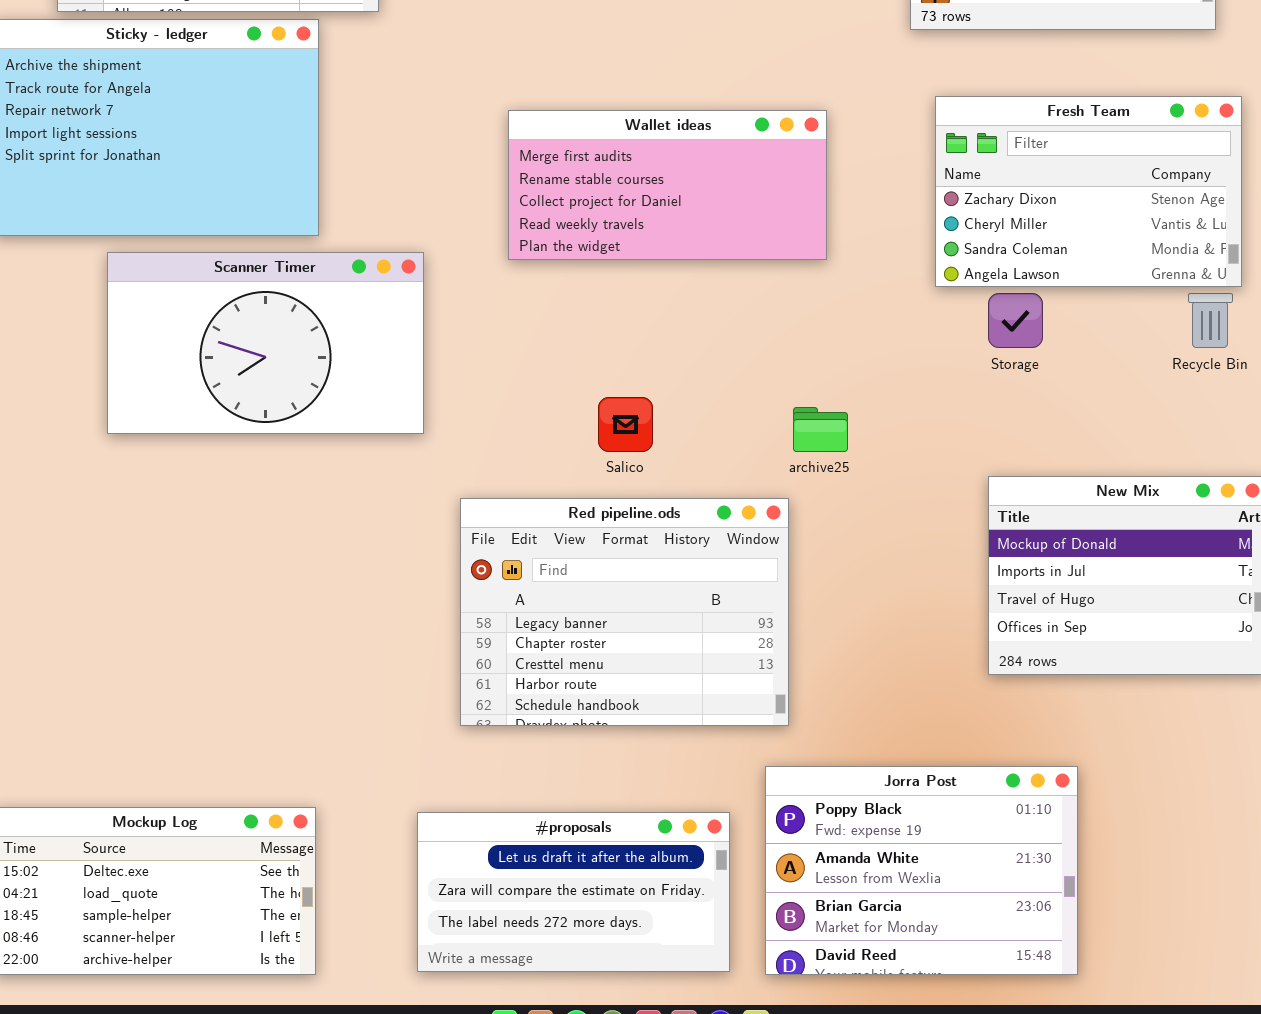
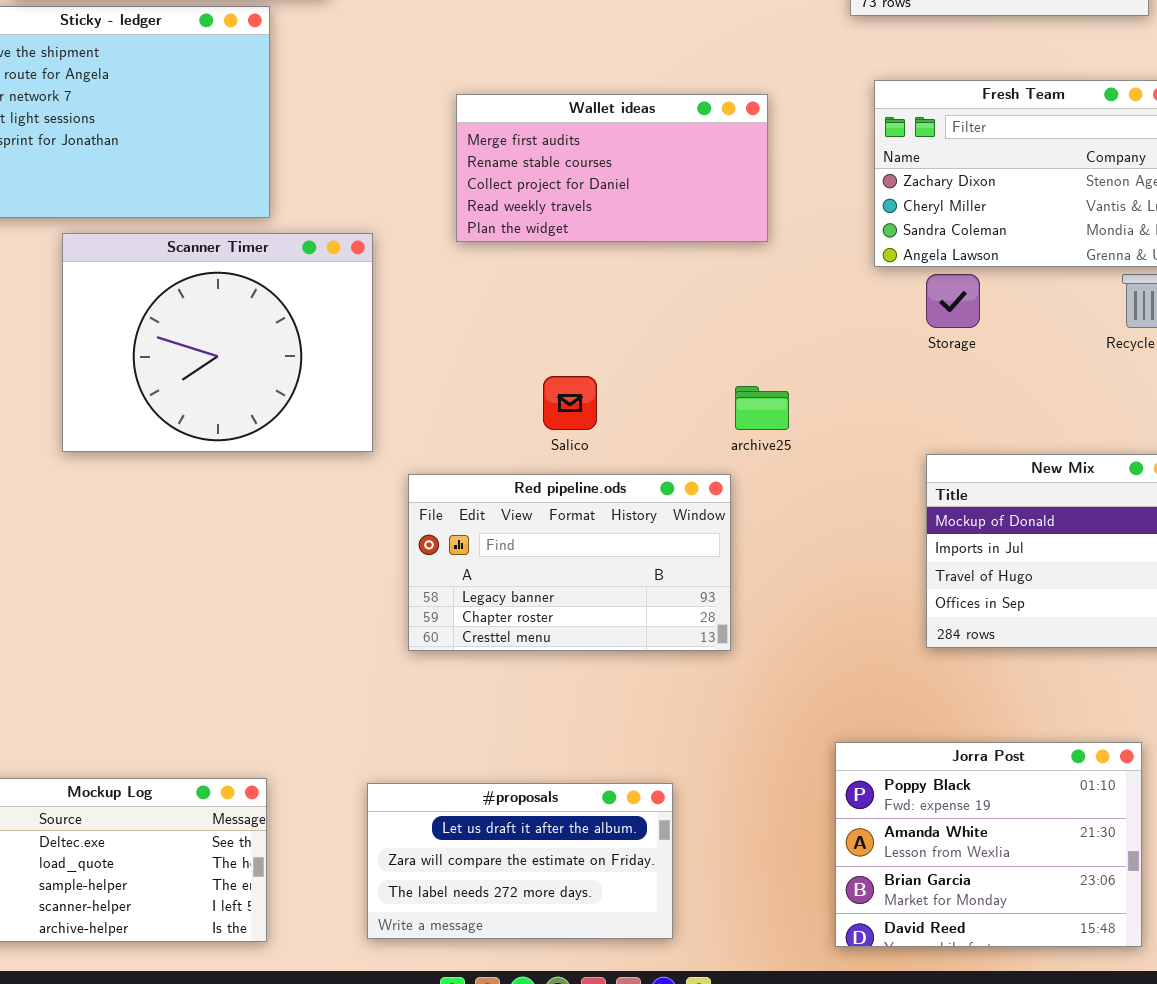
Scanner Timer: [107,252,424,434] -> [62,233,373,452], resized
Red pipeline.ods: [460,498,789,726] -> [408,474,731,651], resized
Jorra Post: [765,766,1078,975] -> [835,742,1142,947], moved

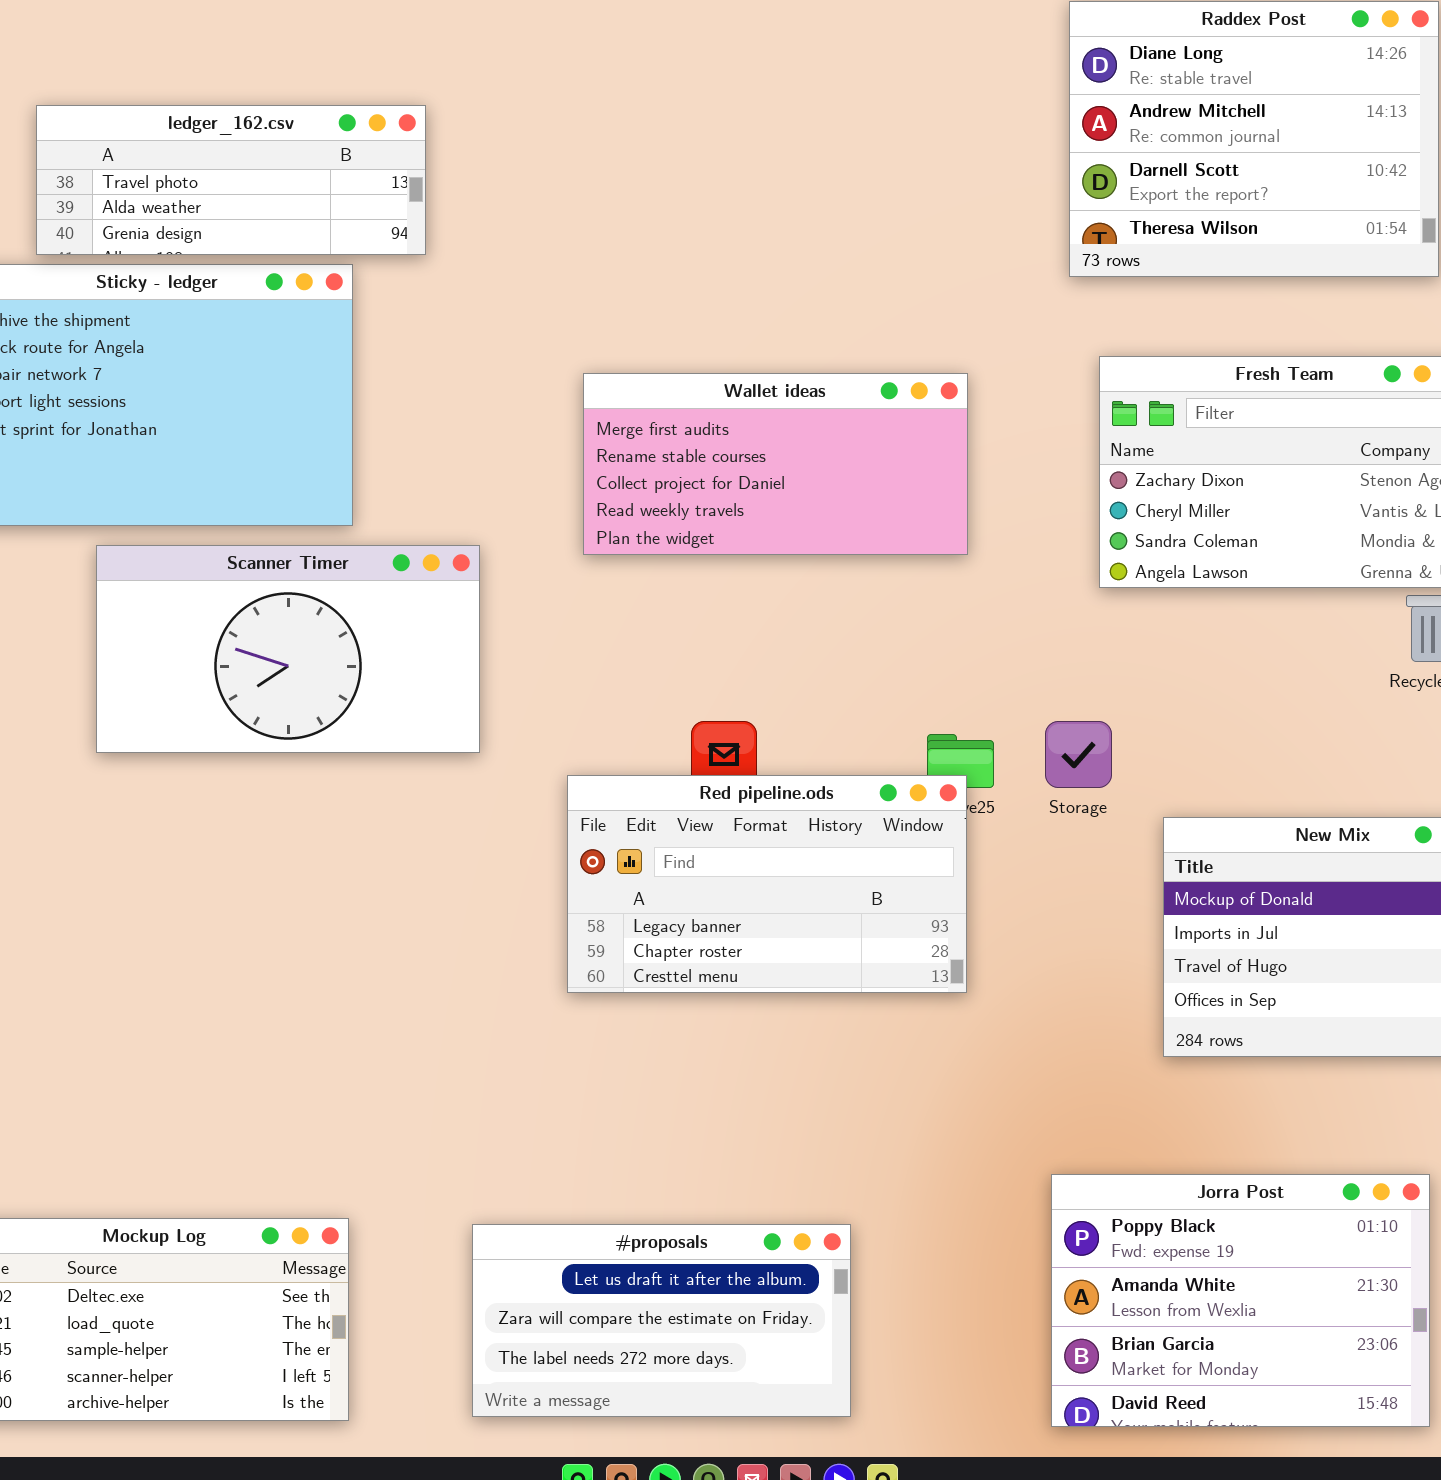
Scanner Timer: [62,233,373,452] -> [96,545,480,753], resized
Storage: [926,274,980,328] -> [1045,721,1112,788], moved
Red pipeline.ods: [408,474,731,651] -> [567,775,967,993], moved

